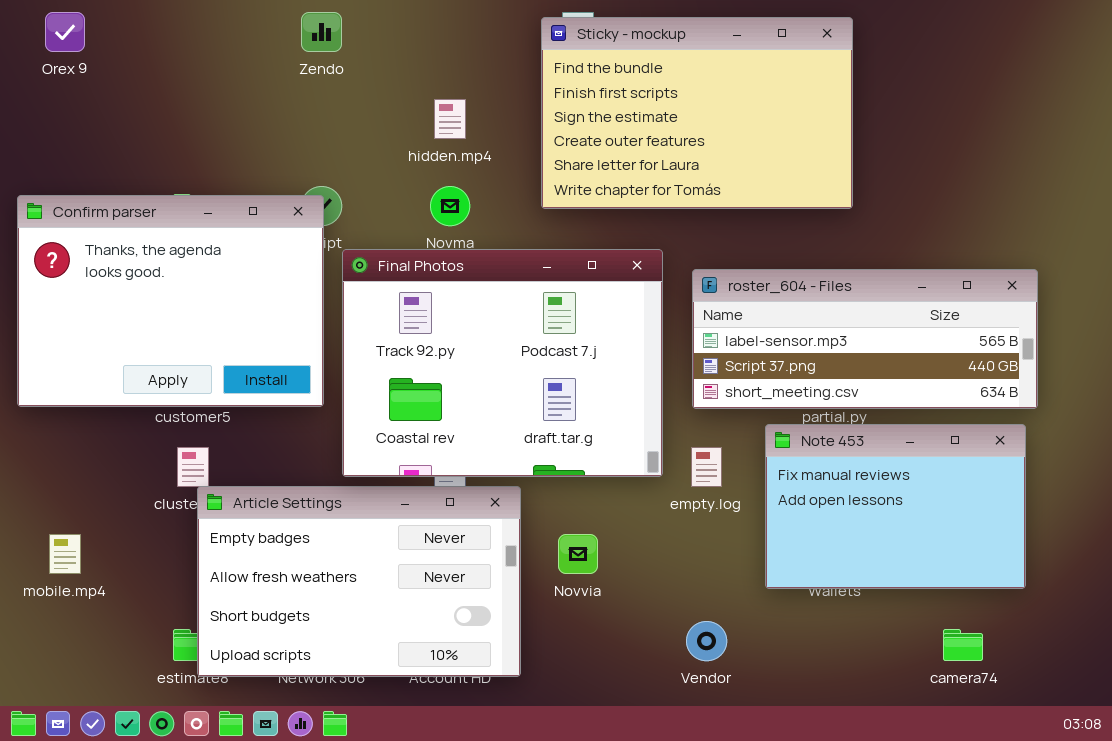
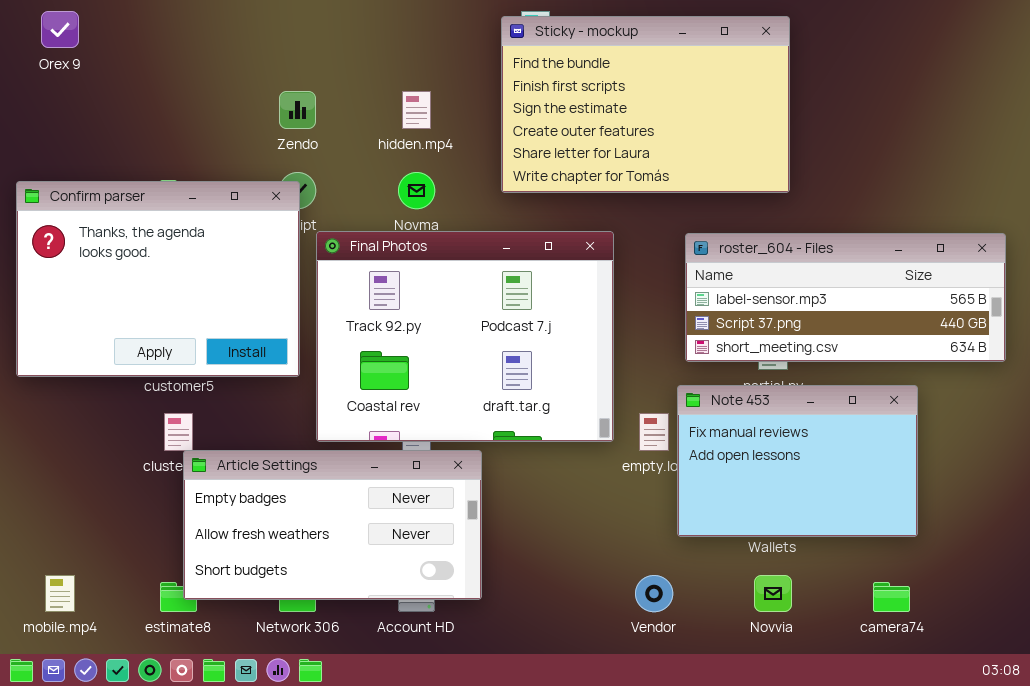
Zendo: [301,12,342,52] -> [279,91,316,129], moved
roster_604 - Files: [692,269,1038,409] -> [685,233,1006,362], moved
Note 453: [765,424,1026,589] -> [677,385,918,537], moved
Article Settings: [197,486,521,677] -> [183,450,482,600], resized
mobile.mp4: [49,534,81,574] -> [45,575,75,612], moved
Novvia: [558,534,598,574] -> [754,575,792,612], moved

